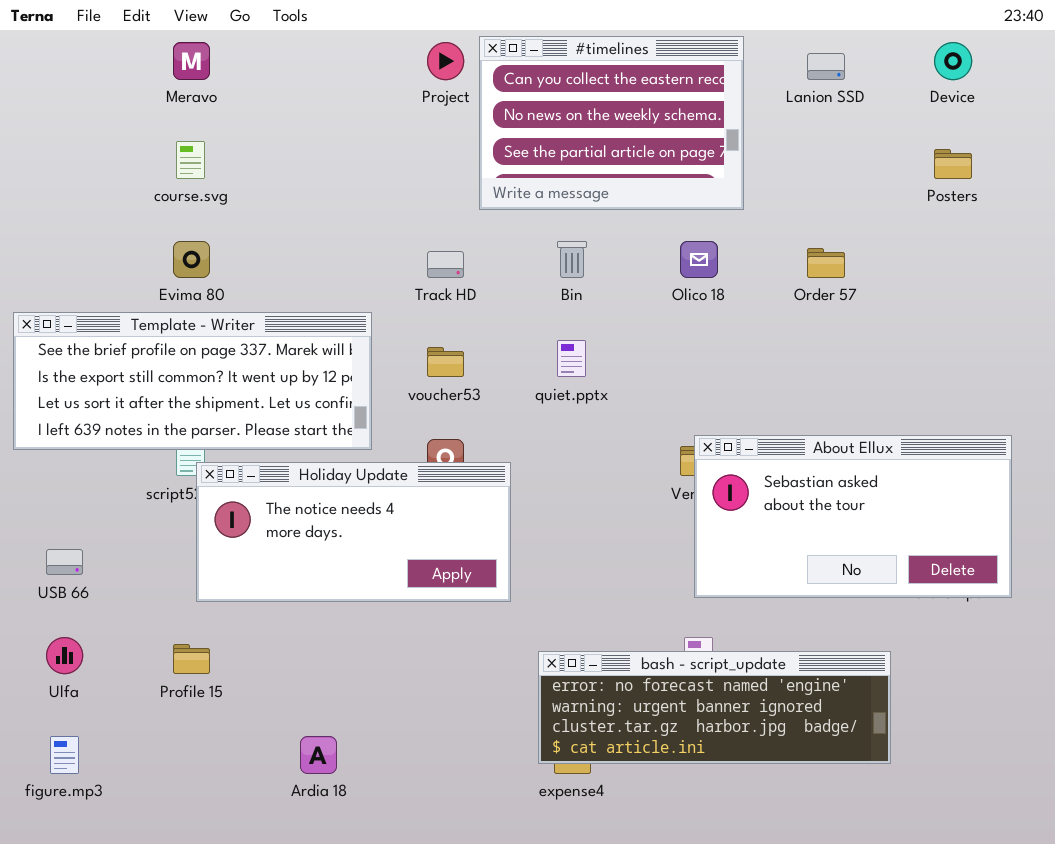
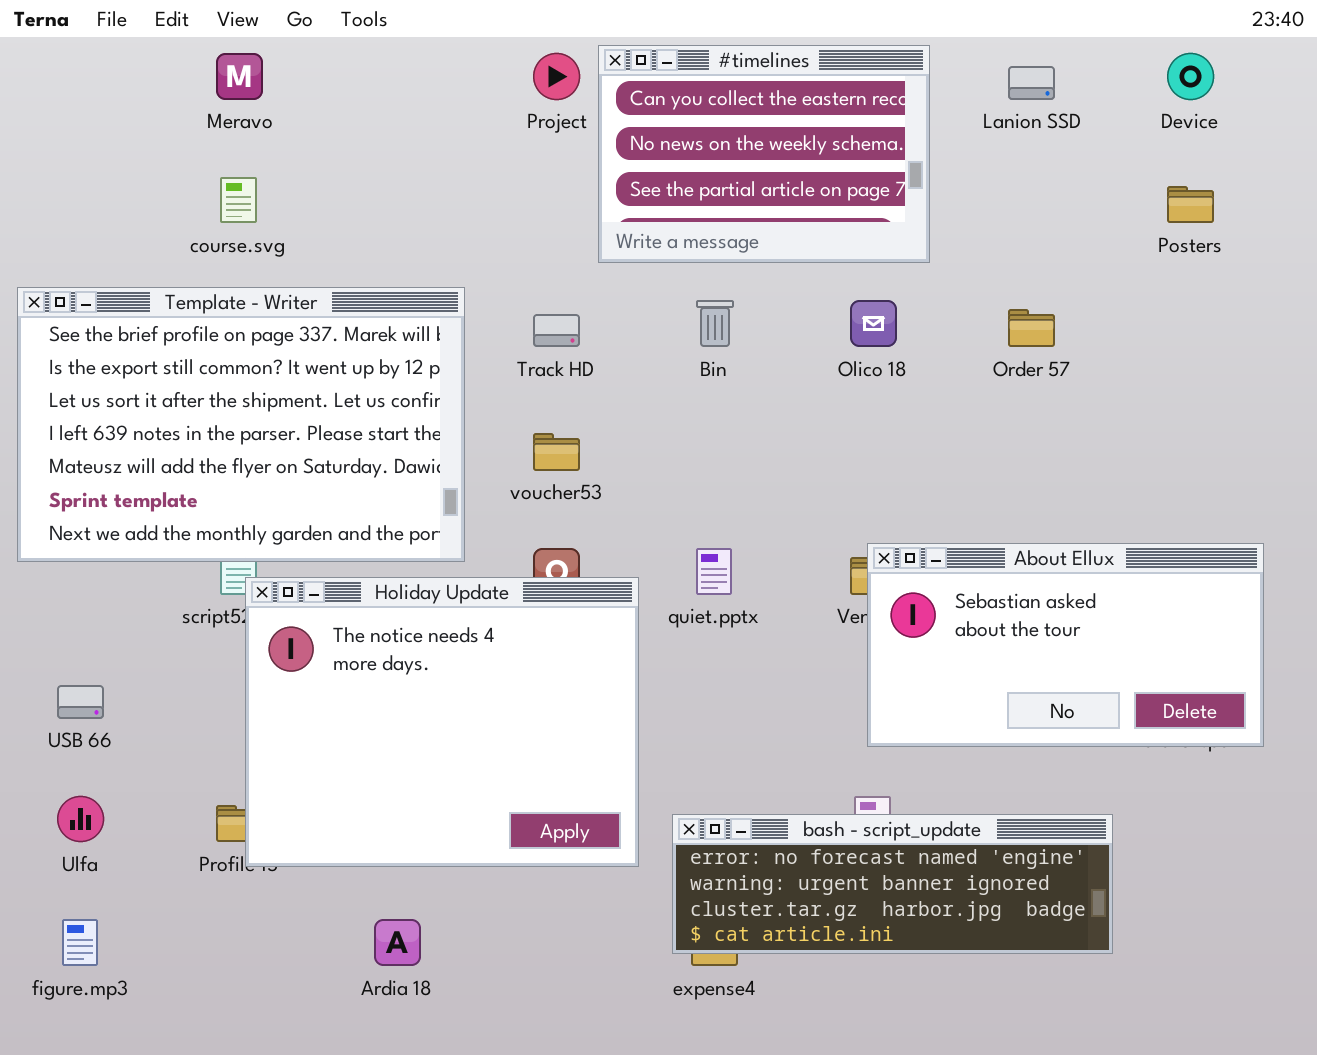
Template - Writer: [13,312,372,450] -> [17,287,465,562], resized
quiet.pptx: [557,340,586,377] -> [696,548,732,595], moved
Holiday Update: [196,462,511,602] -> [245,577,639,867], resized

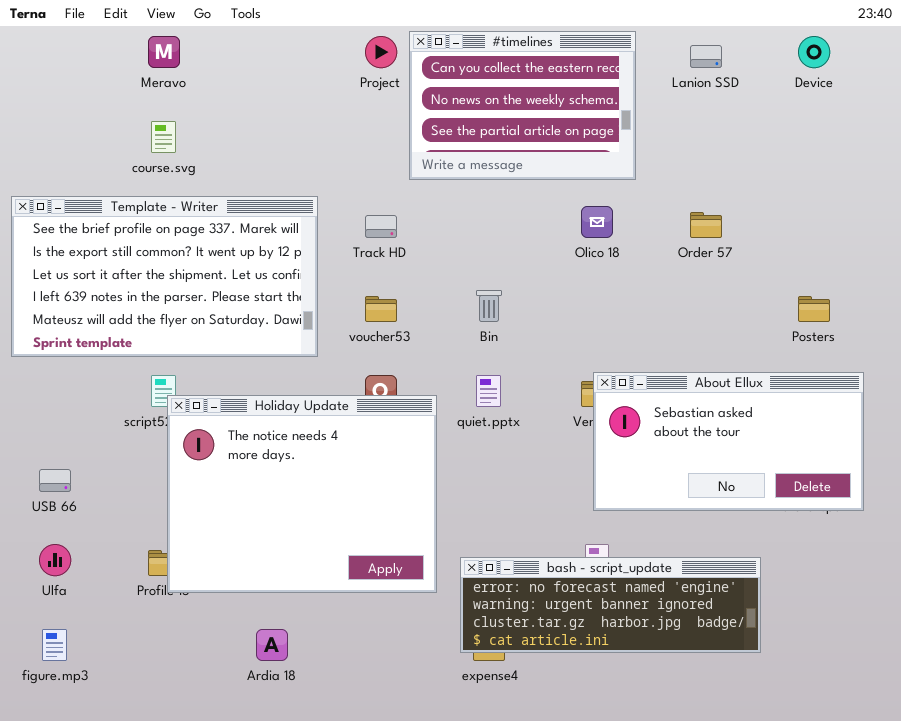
Posters: [1167,186,1214,223] -> [798,296,830,322], moved
Template - Writer: [17,287,465,562] -> [11,196,318,357], resized
Bin: [696,300,734,347] -> [476,290,502,322], moved

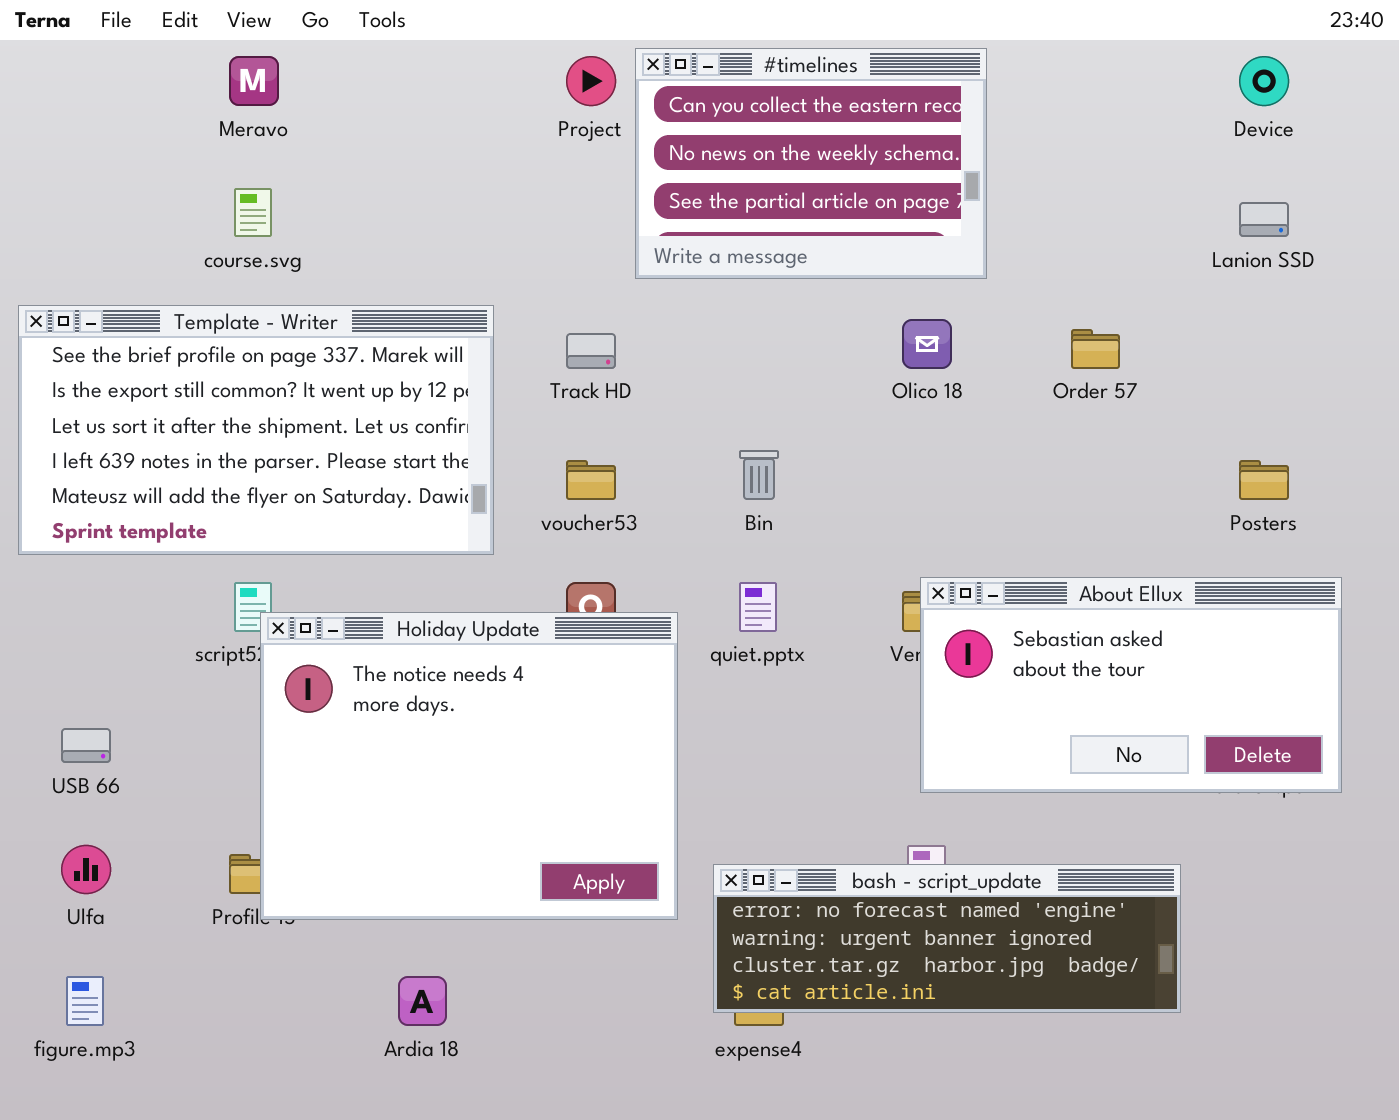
Lanion SSD: [690,45,722,68] -> [1239,202,1289,237], moved

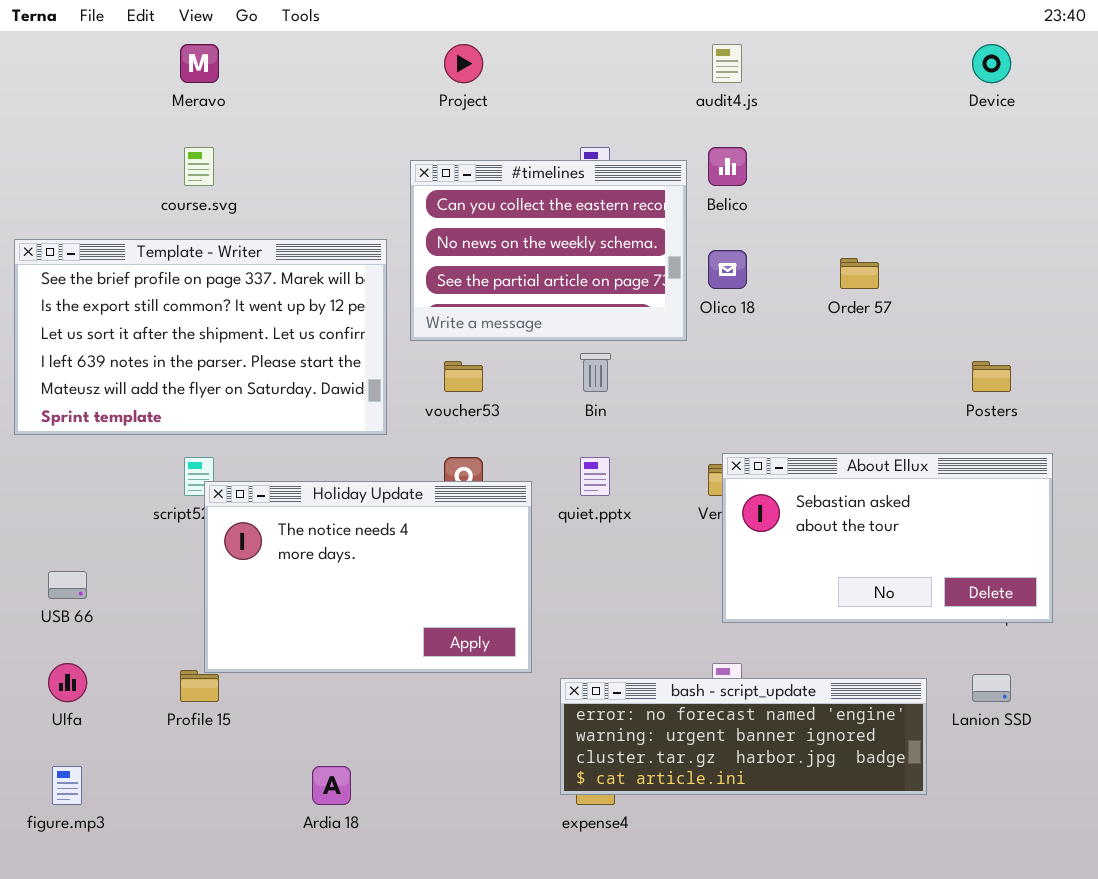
#timelines: [635,48,987,279] -> [410,160,687,341], moved
Lanion SSD: [1239,202,1289,237] -> [972,674,1011,702], moved
Holiday Update: [260,612,678,920] -> [204,481,532,673], resized

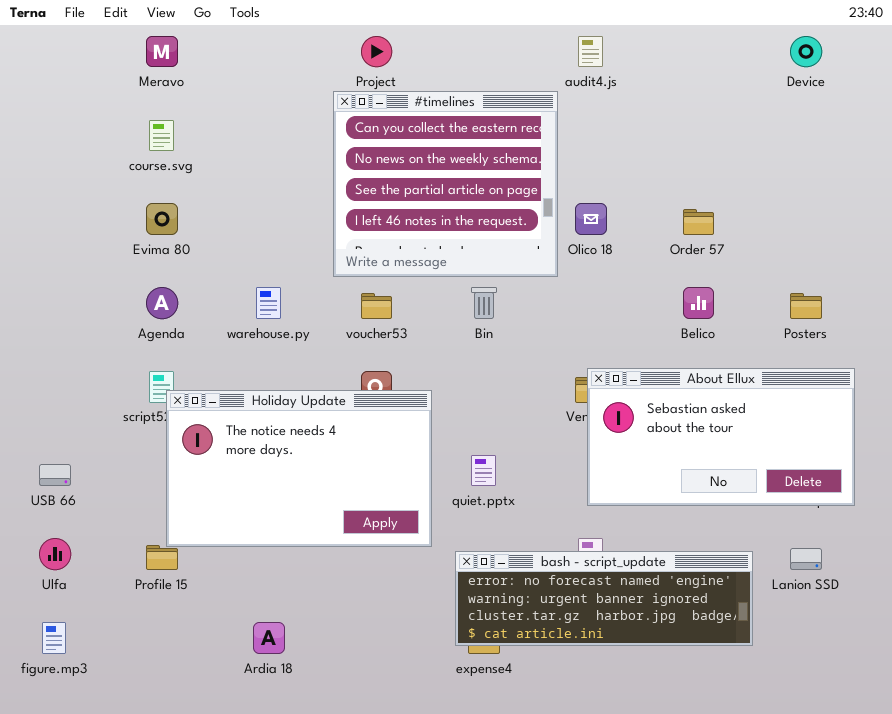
Belico: [708,147,747,186] -> [683,287,714,319], moved
#timelines: [410,160,687,341] -> [333,91,558,277], resized
Template - Writer: [14,239,387,435] -> none, closed
quiet.pptx: [580,457,610,496] -> [471,455,496,486], moved

